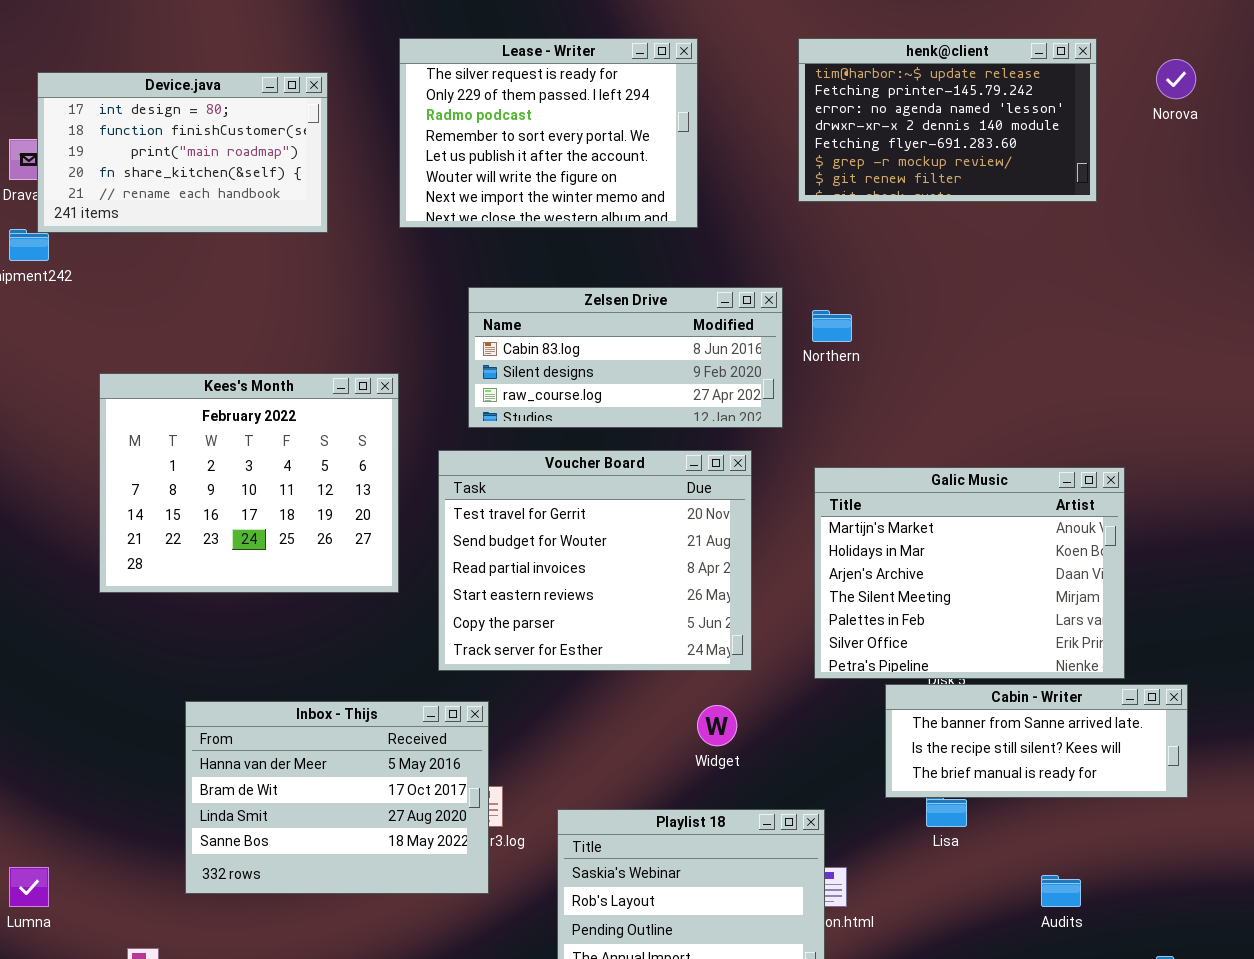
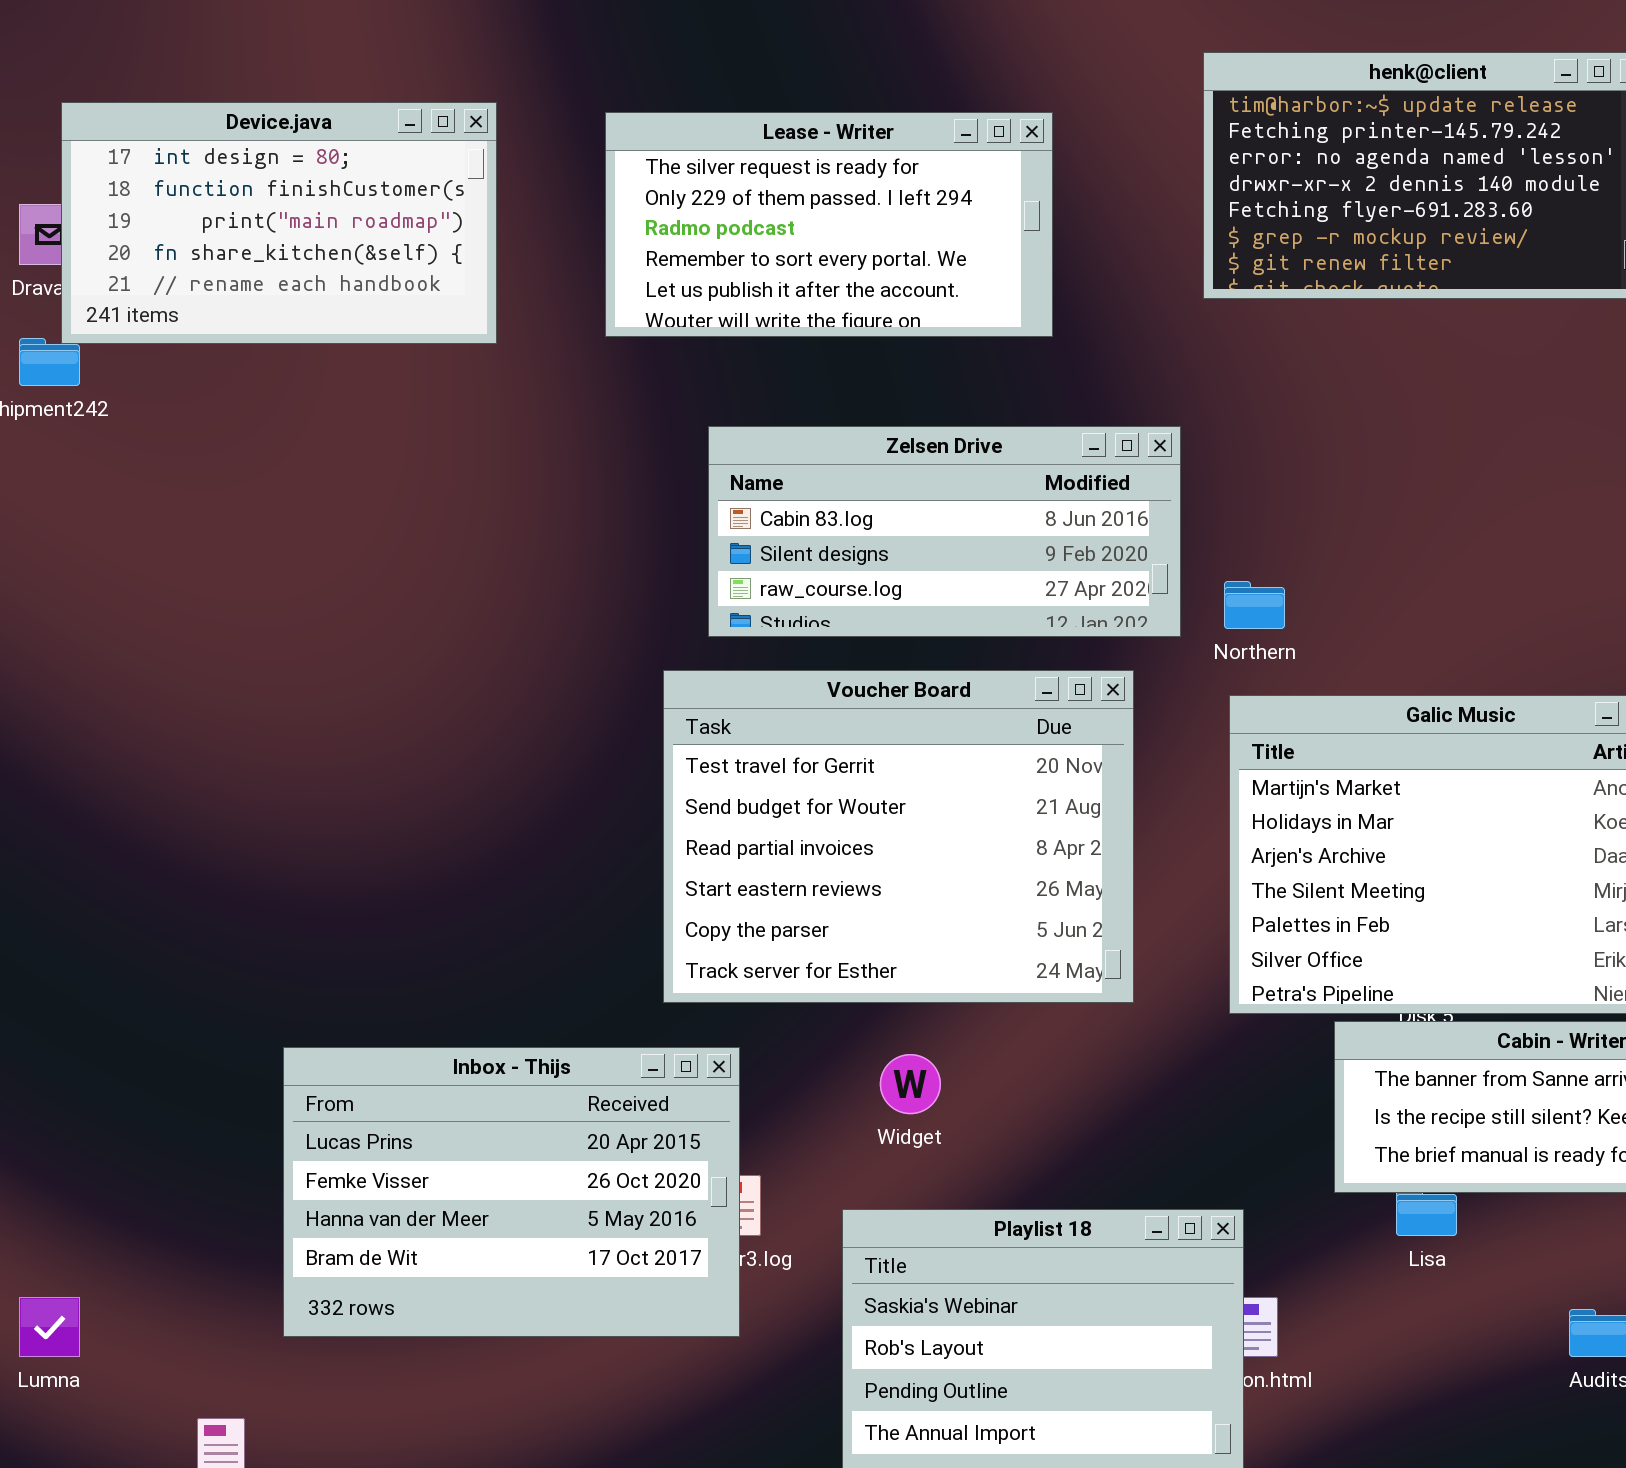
Lease - Writer: [399,38,698,228] -> [605,112,1053,337], resized
Northern: [812,310,852,342] -> [1224,581,1285,629], moved
Kees's Month: [99,373,399,593] -> none, closed
Inbox - Thijs: [185,701,489,894] -> [283,1047,740,1337], scrolled up 2 rows
Widget: [697,705,737,746] -> [880,1054,941,1114], moved

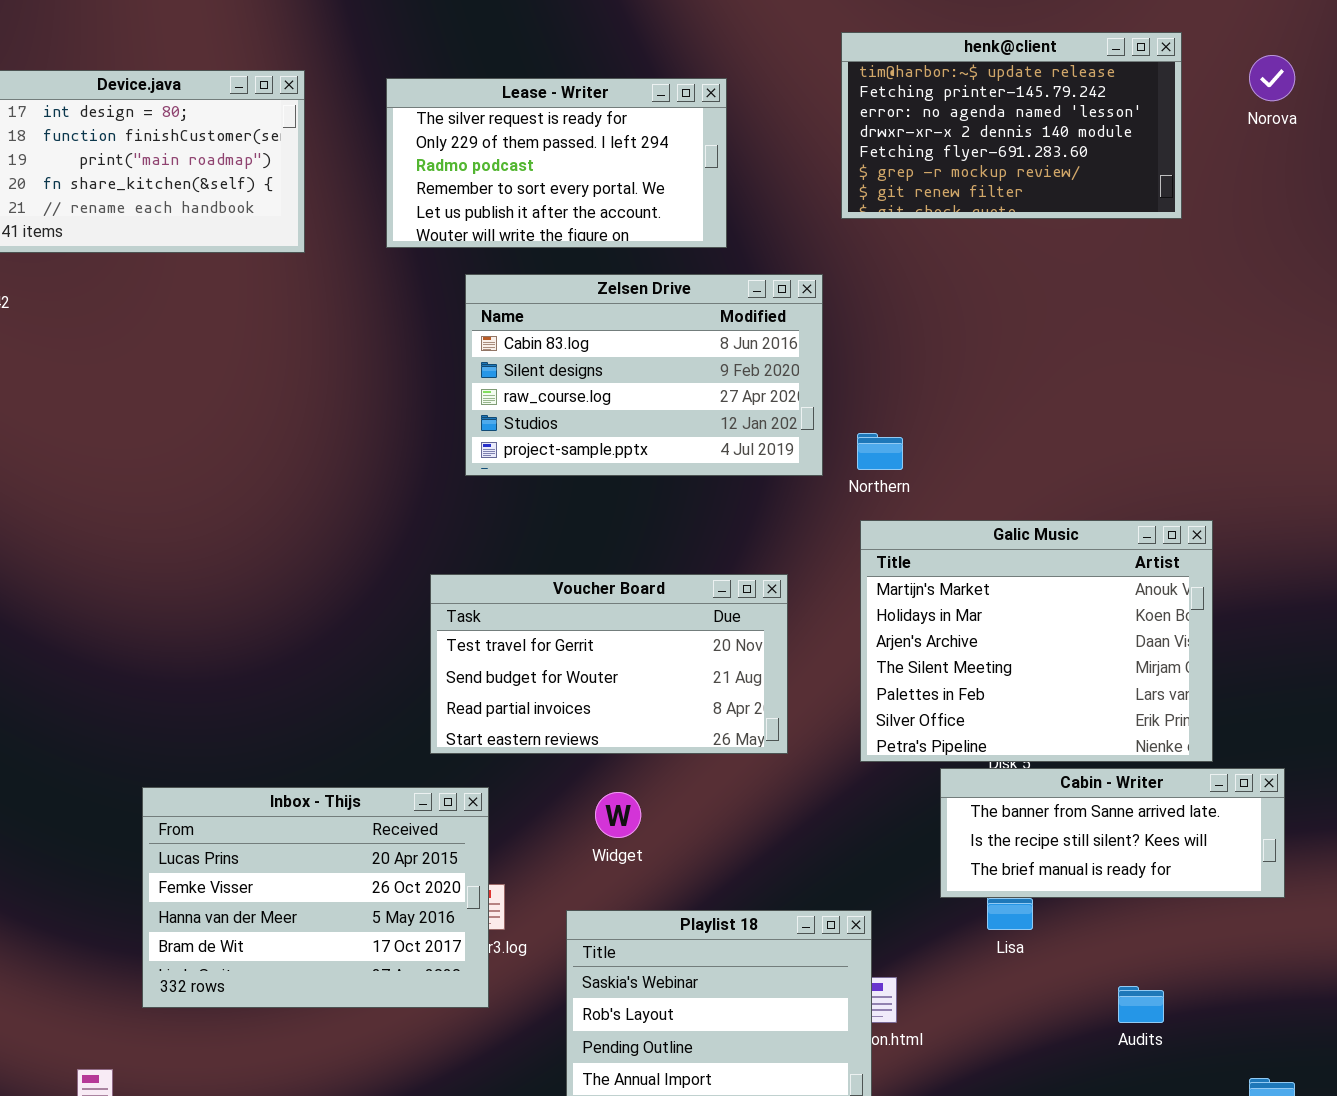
Zelsen Drive: [708,426,1181,637] -> [465,274,823,476], resized
Voucher Board: [663,670,1134,1003] -> [430,574,788,754], resized

